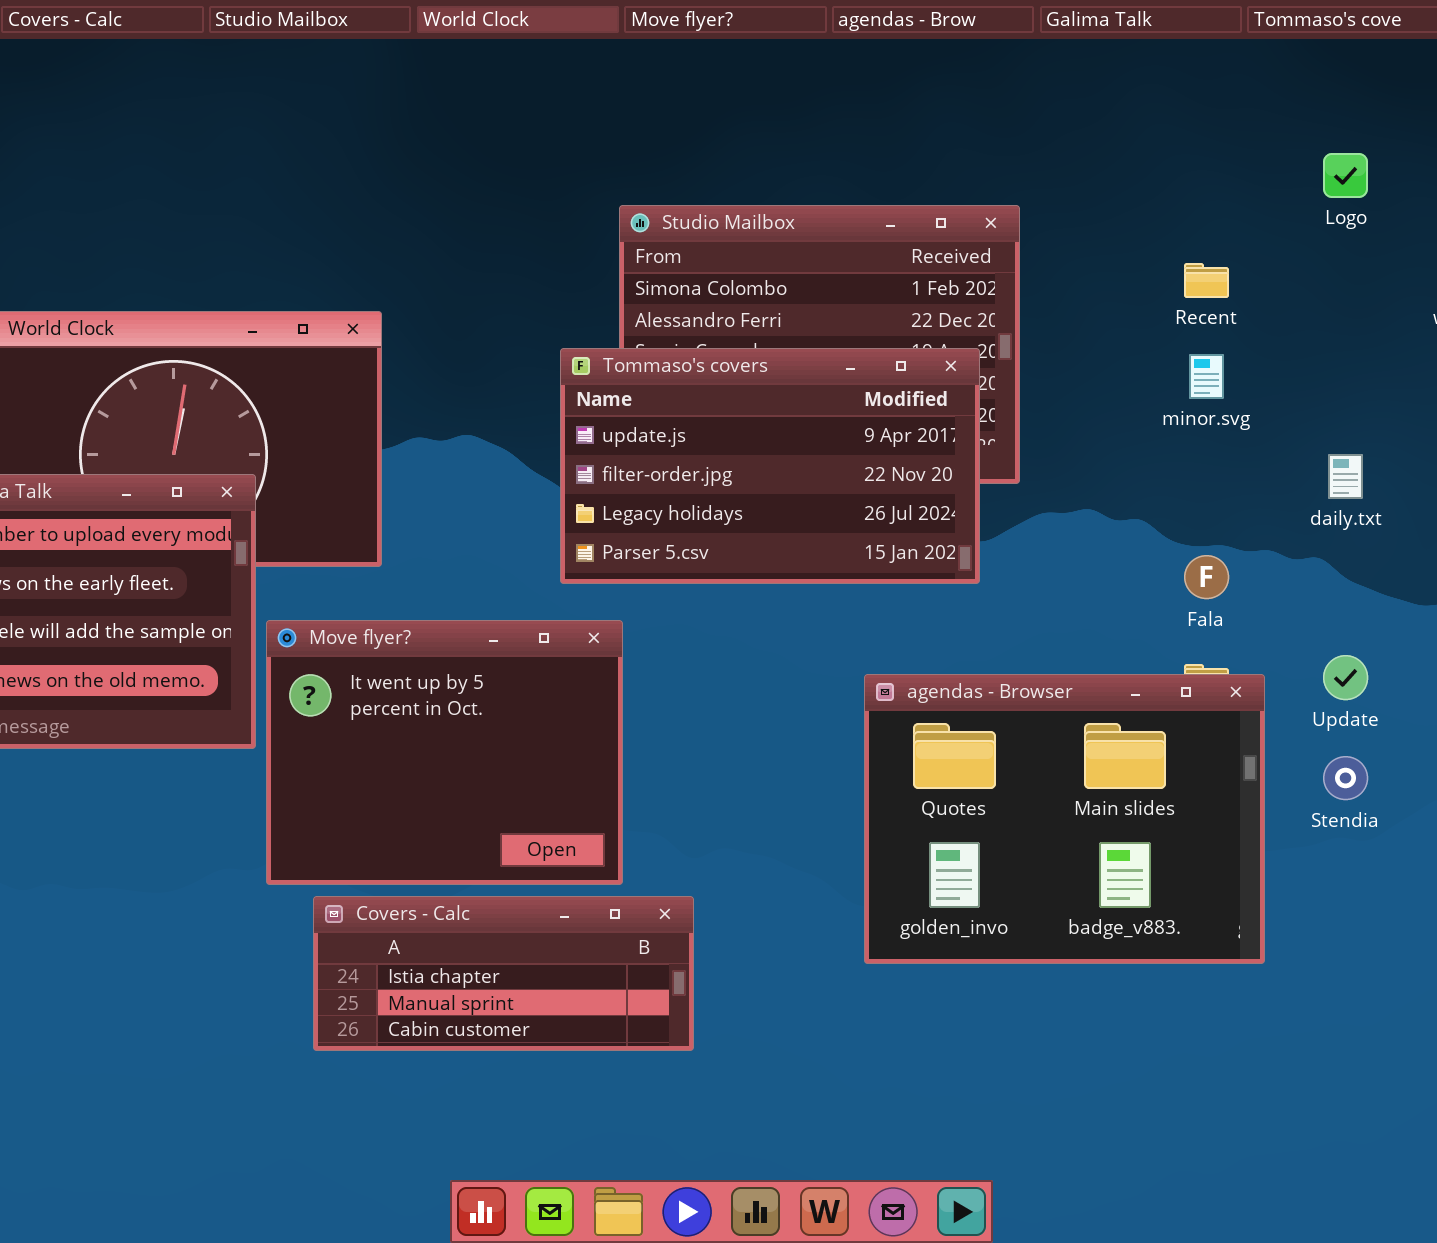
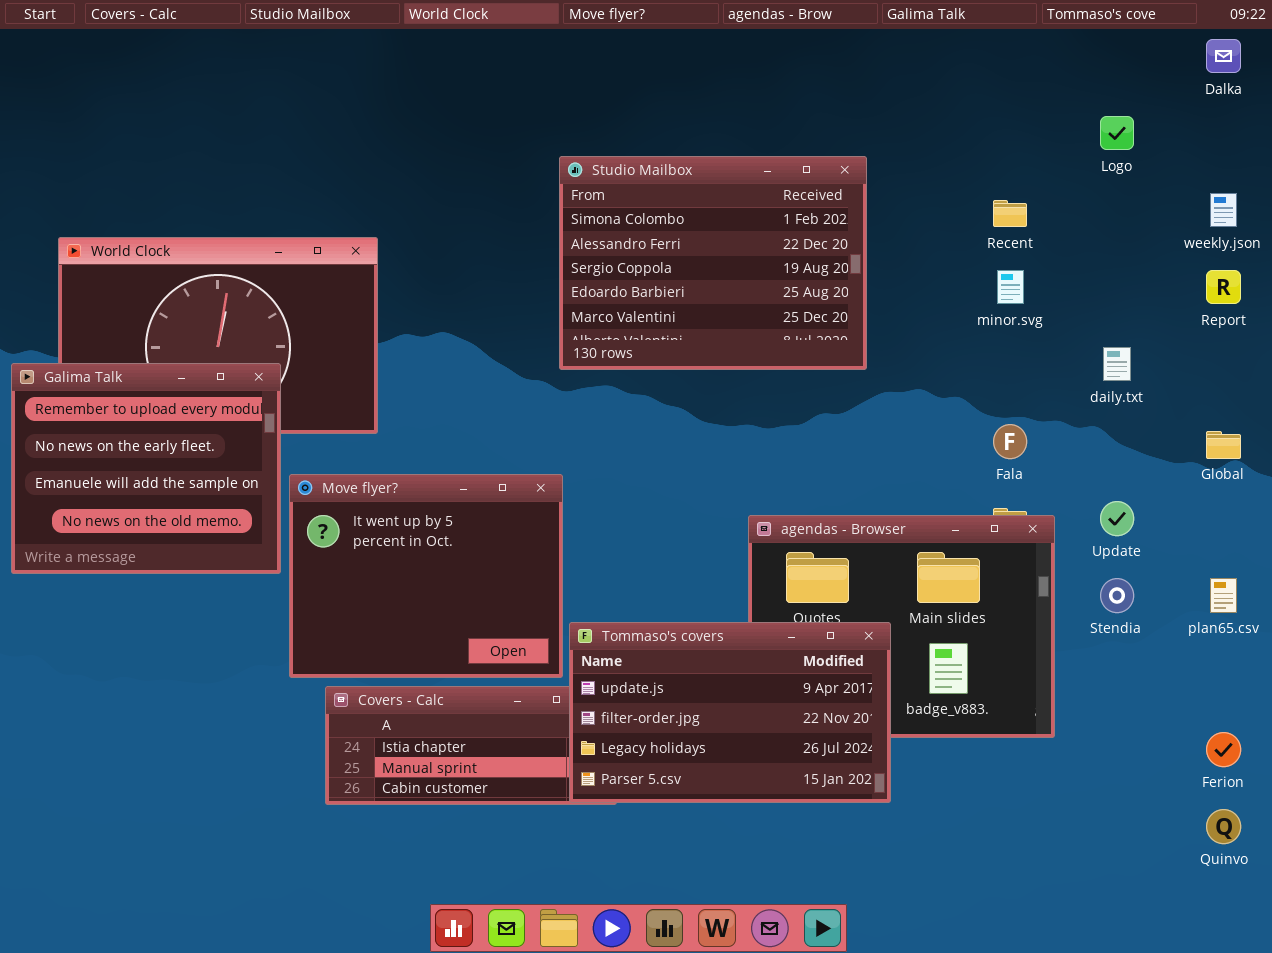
Tommaso's covers: [560,348,980,584] -> [569,622,891,803], moved

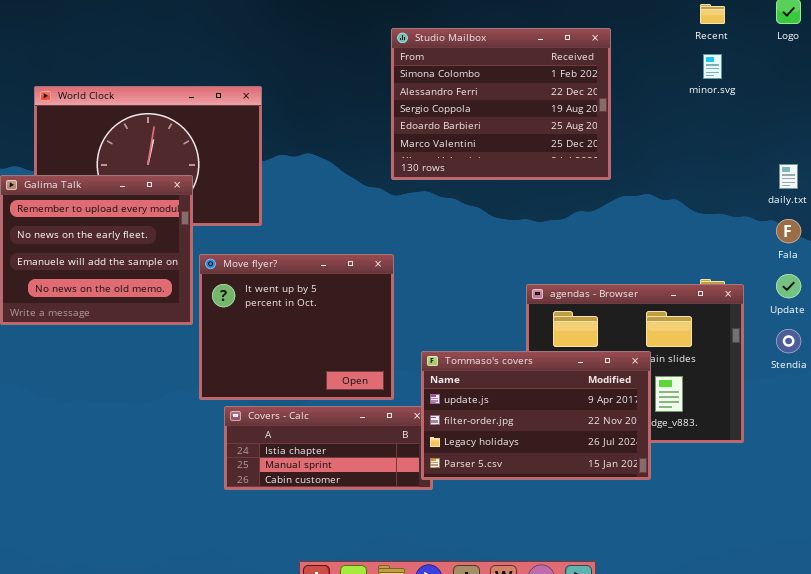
Recent: [993,200,1027,227] -> [700,4,725,24], moved
minor.svg: [997,270,1024,304] -> [703,54,722,79], moved
Fala: [993,424,1027,459] -> [776,219,801,243], moved
Tommaso's covers: [569,622,891,803] -> [421,351,651,480], moved

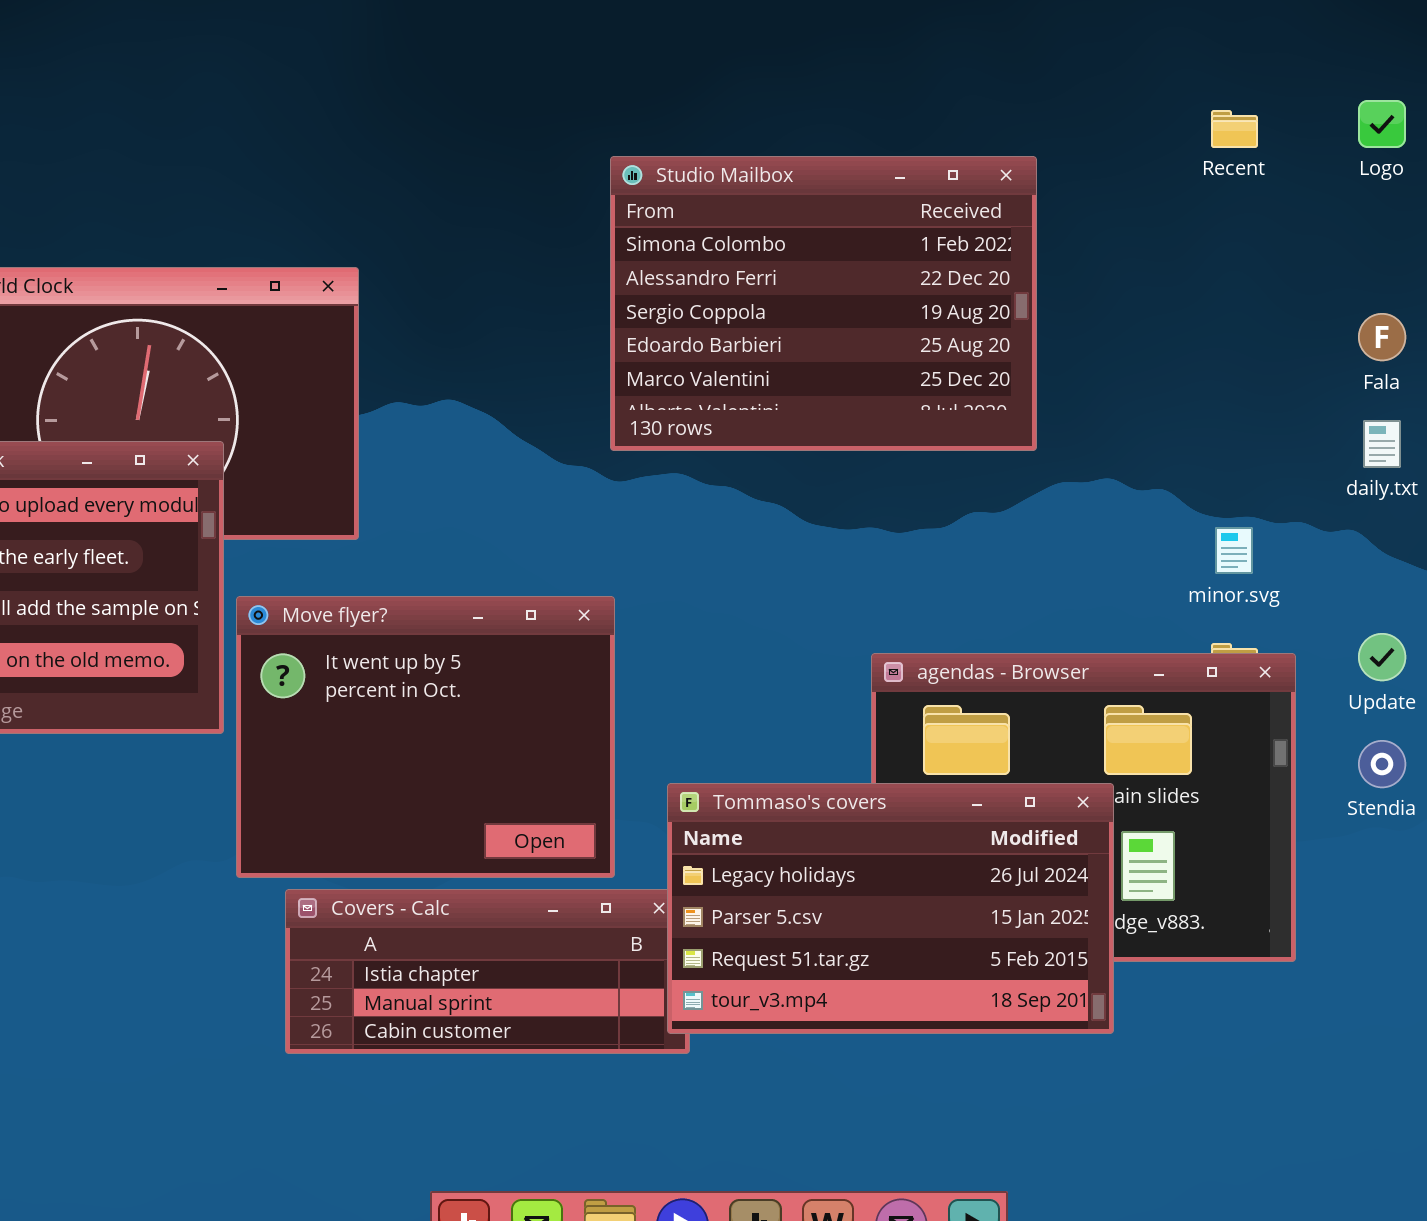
minor.svg: [703,54,722,79] -> [1215,527,1253,574], moved
Fala: [776,219,801,243] -> [1358,313,1406,361], moved
Tommaso's covers: [421,351,651,480] -> [667,783,1114,1034], scrolled down 2 rows

